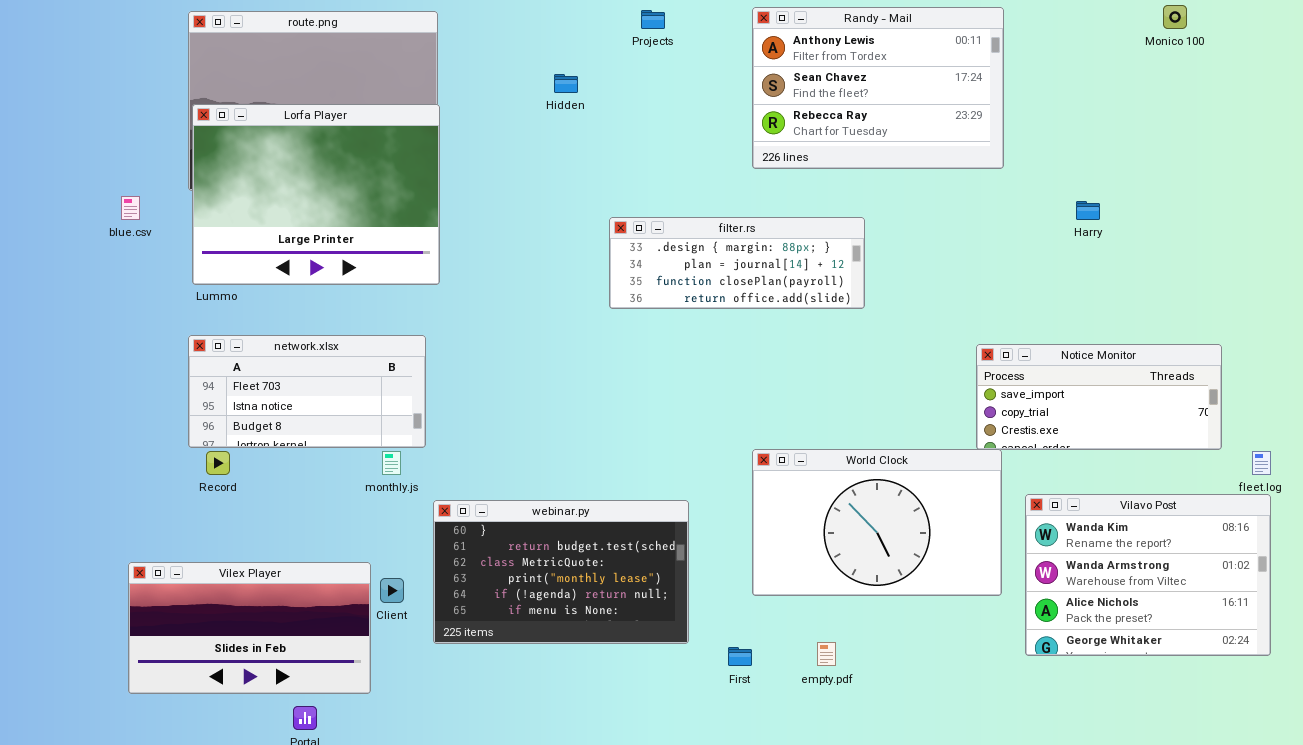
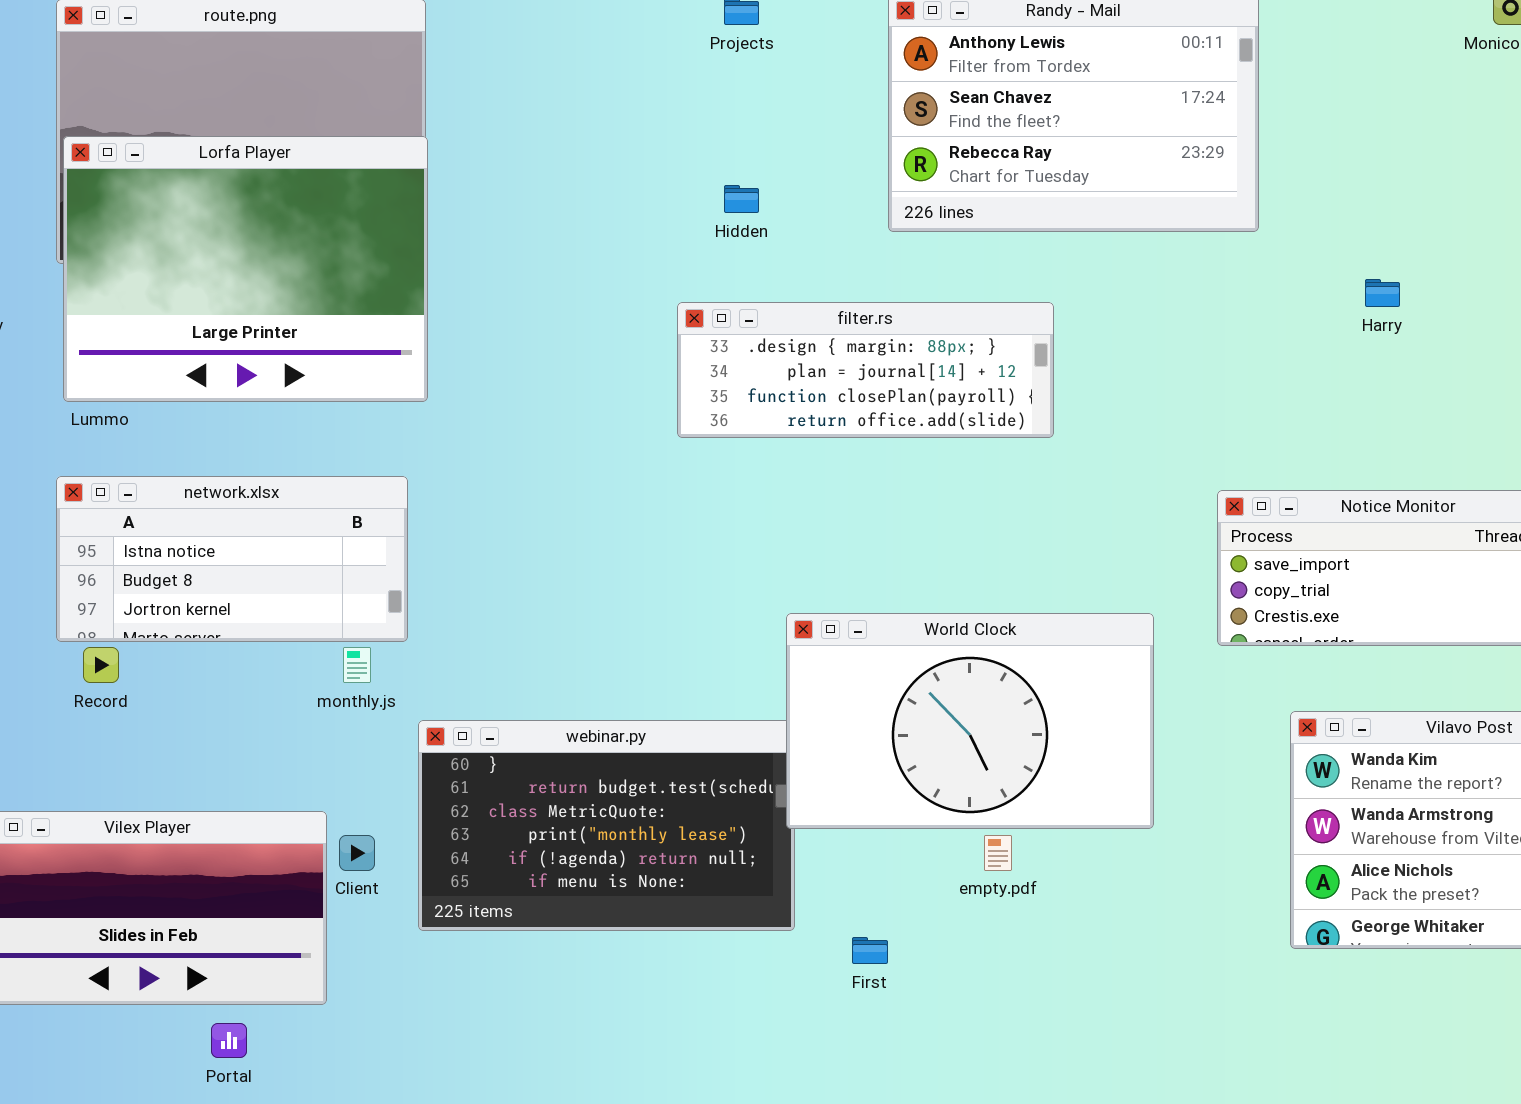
Hidden: [554,74,578,93] -> [724,185,759,213], moved
network.xlsx: [188,335,426,448] -> [56,476,408,642], scrolled down 1 row
World Clock: [752,449,1002,596] -> [786,613,1154,829], moved
empty.pdf: [817,642,836,666] -> [984,835,1012,871], moved

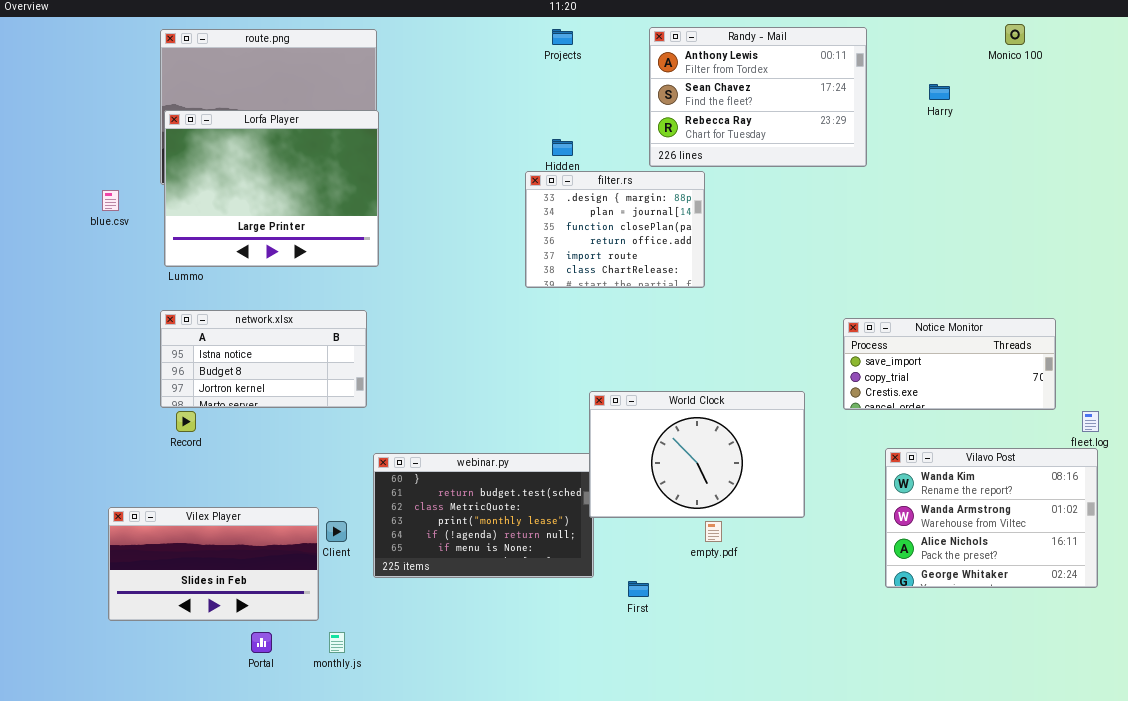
Harry: [1365,279,1400,307] -> [929,84,950,100], moved
filter.rs: [677,302,1054,438] -> [525,171,705,288], resized
monthly.js: [343,647,371,683] -> [329,632,345,653], moved

